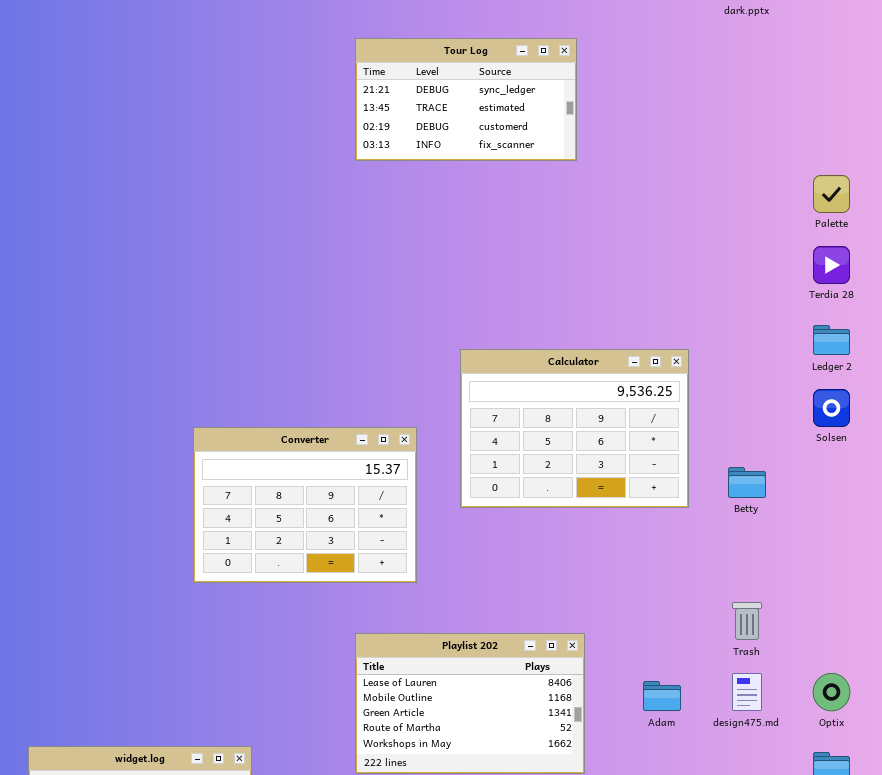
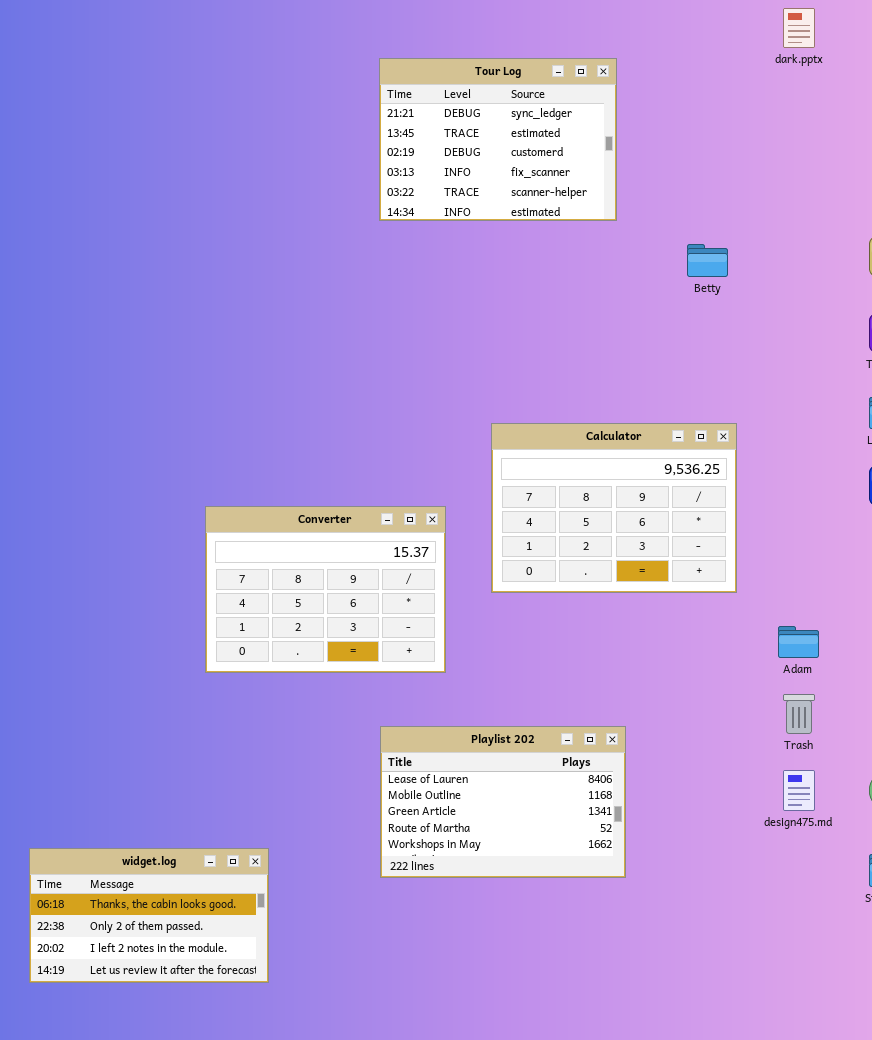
Tour Log: [355,38,577,161] -> [379,58,617,221], resized
Betty: [728,467,766,498] -> [687,244,728,277], moved
Adam: [643,681,681,711] -> [778,626,819,658], moved

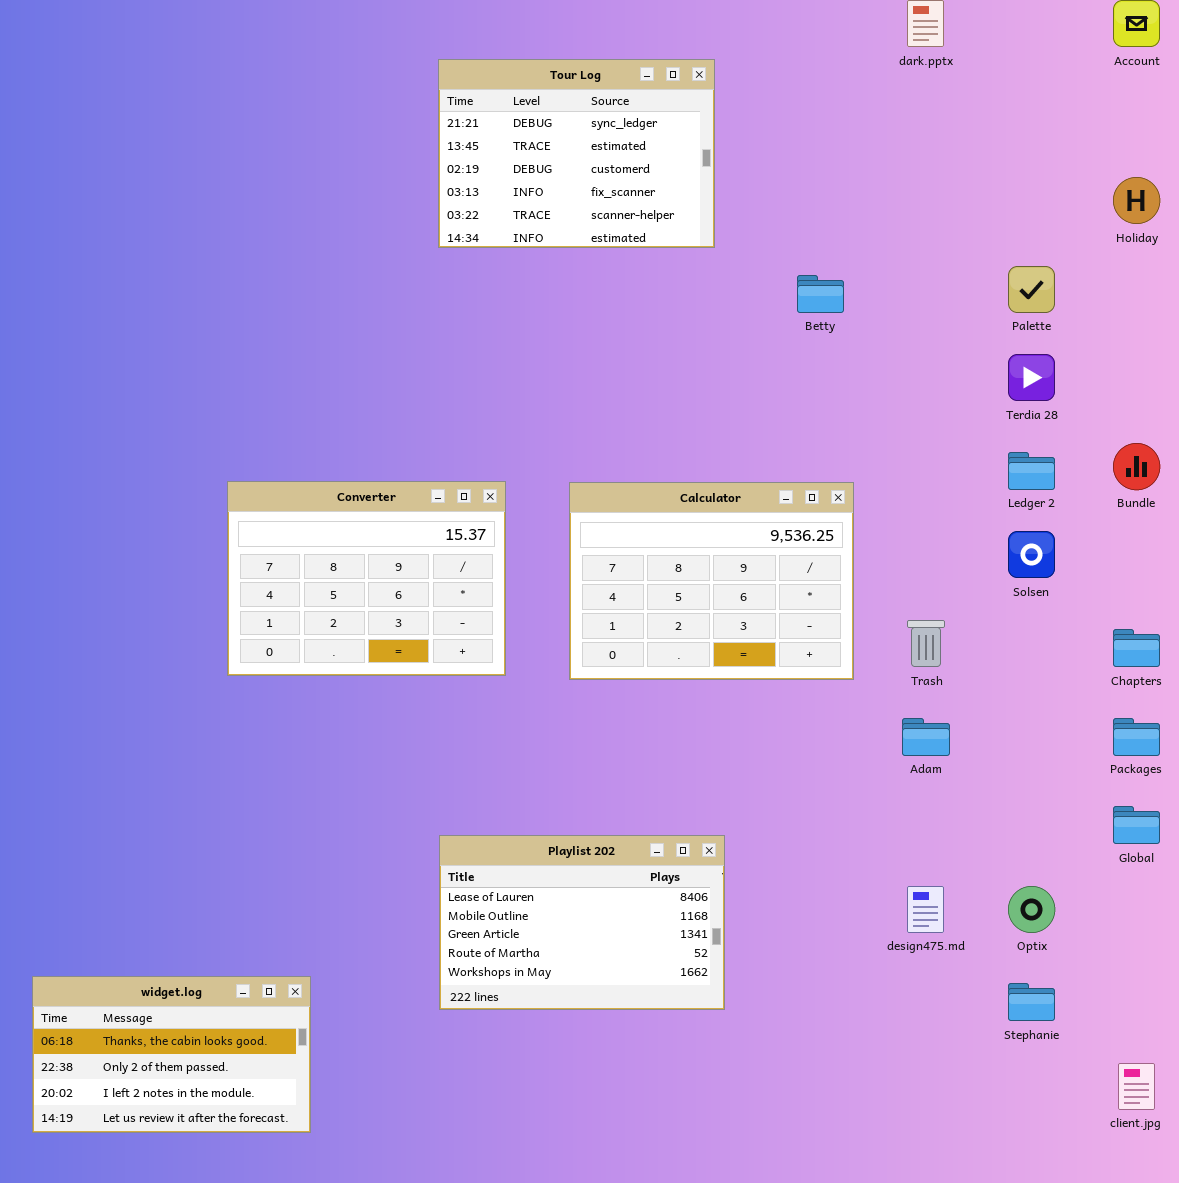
Converter: [205,506,446,673] -> [227,481,506,676], moved
Trash: [783,694,815,734] -> [907,620,945,667], moved

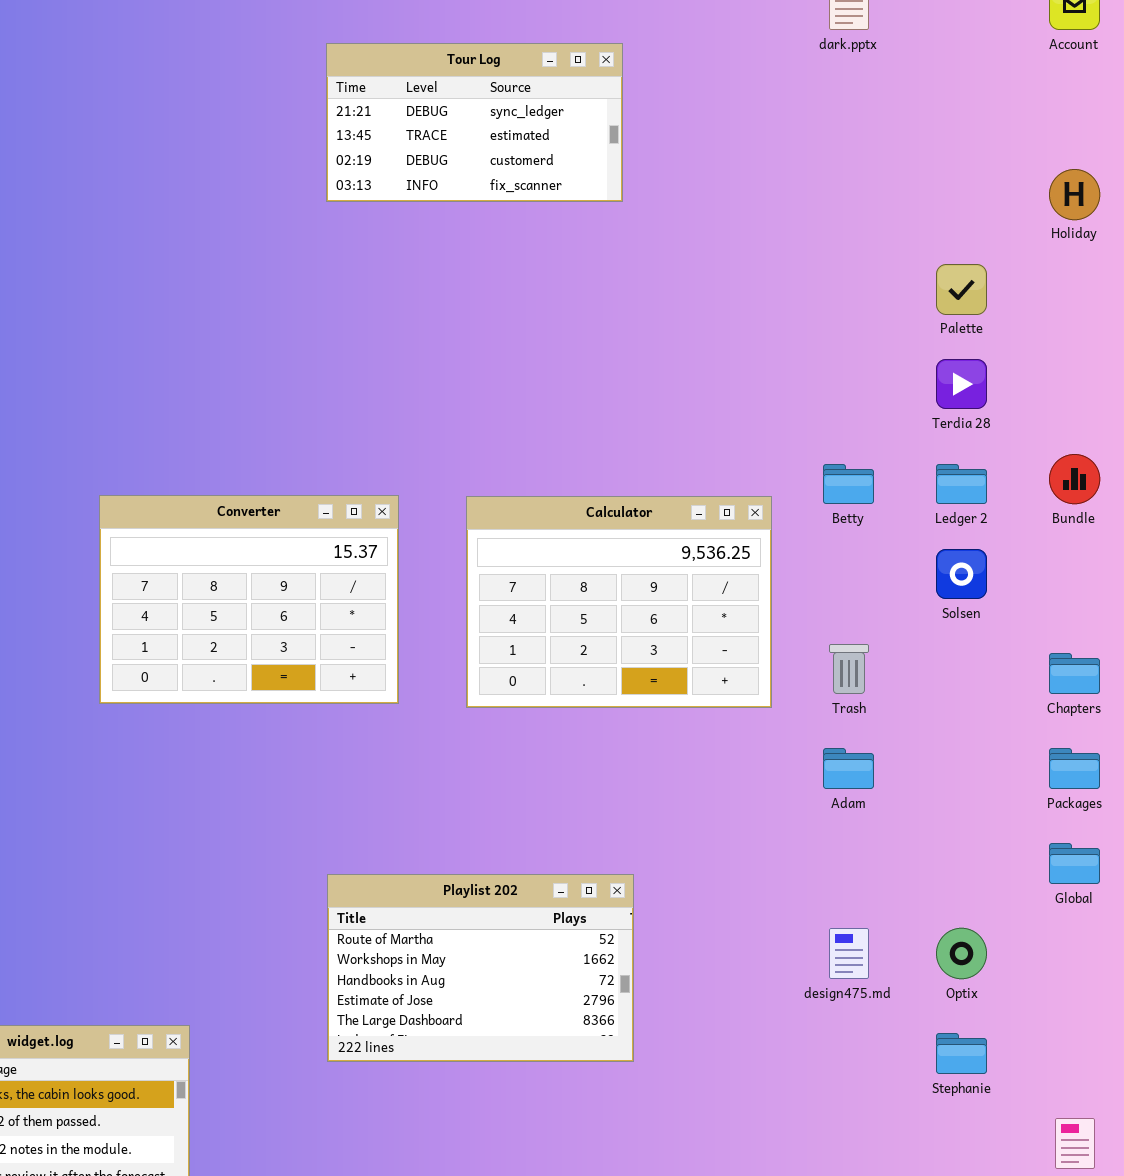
Tour Log: [438,59,715,248] -> [326,43,623,202], resized
Betty: [797,275,844,313] -> [823,464,874,504], moved
Playlist 202: [439,835,725,1010] -> [327,874,634,1062], scrolled down 3 rows

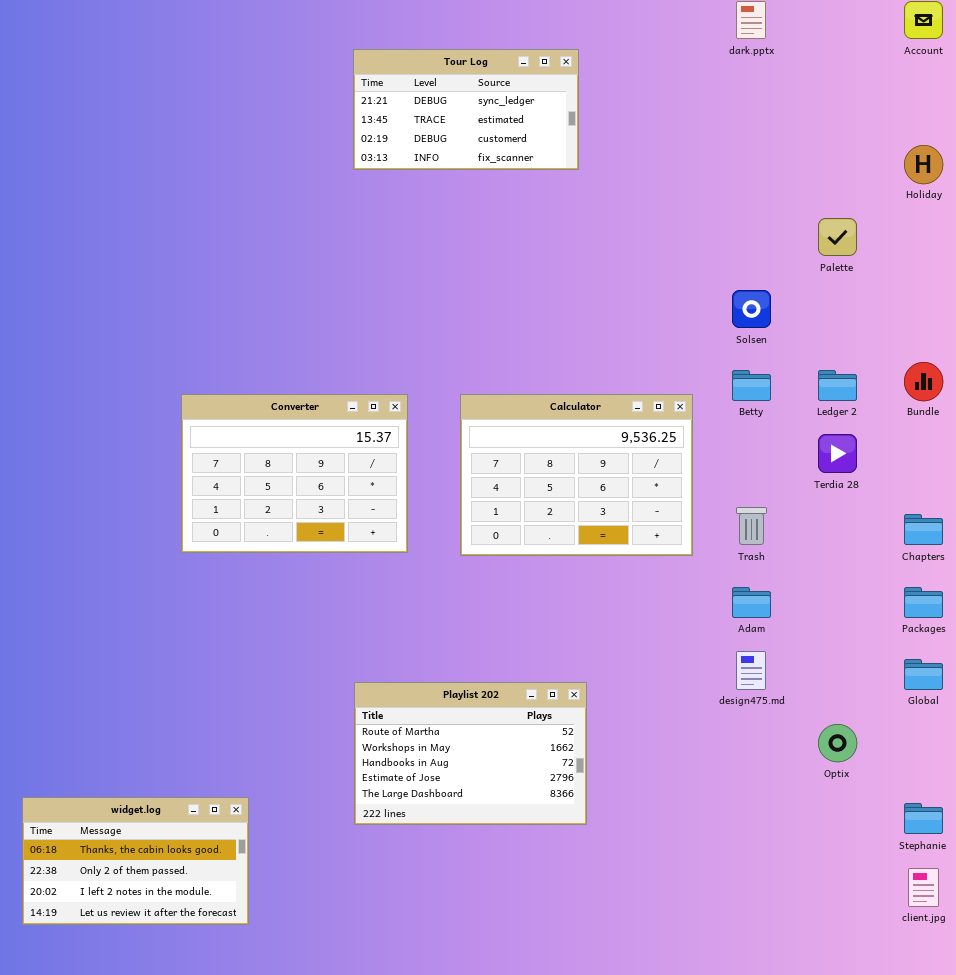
Terdia 28: [936,359,987,409] -> [818,434,857,473], moved
Solsen: [936,549,987,599] -> [732,290,771,328], moved
design475.md: [829,928,869,979] -> [736,651,766,690], moved
Stephanie: [936,1033,987,1074] -> [904,803,943,834], moved

